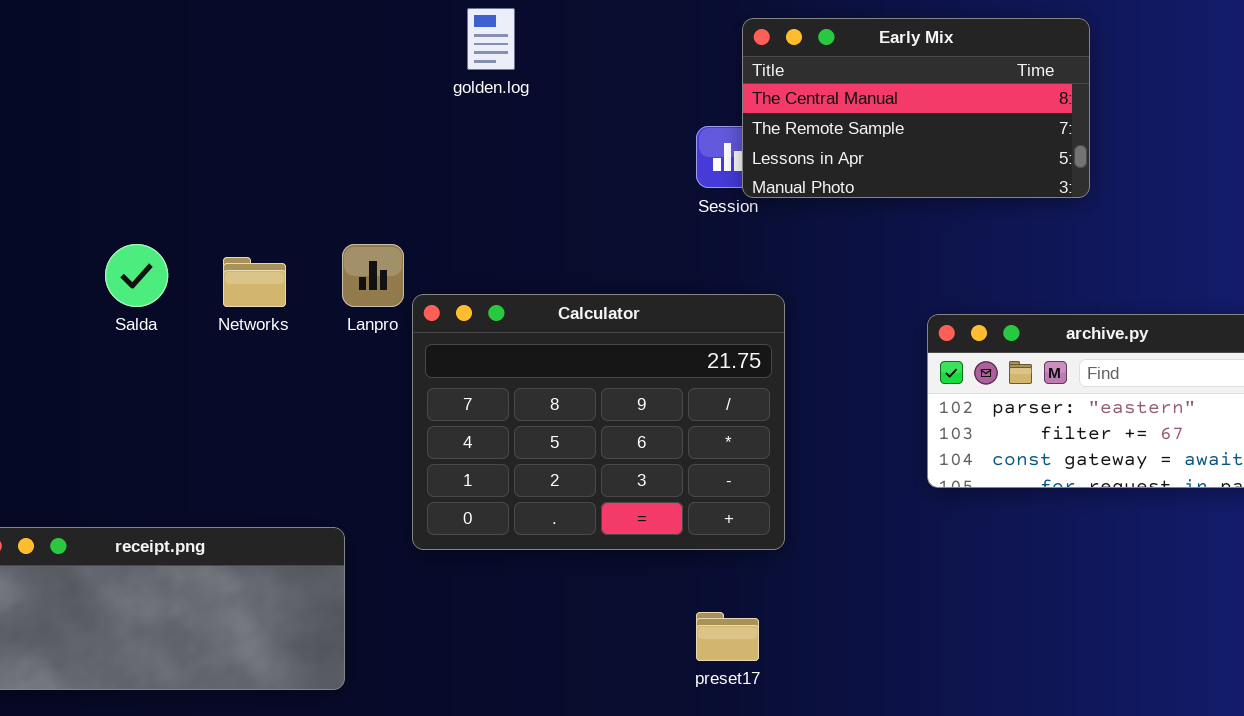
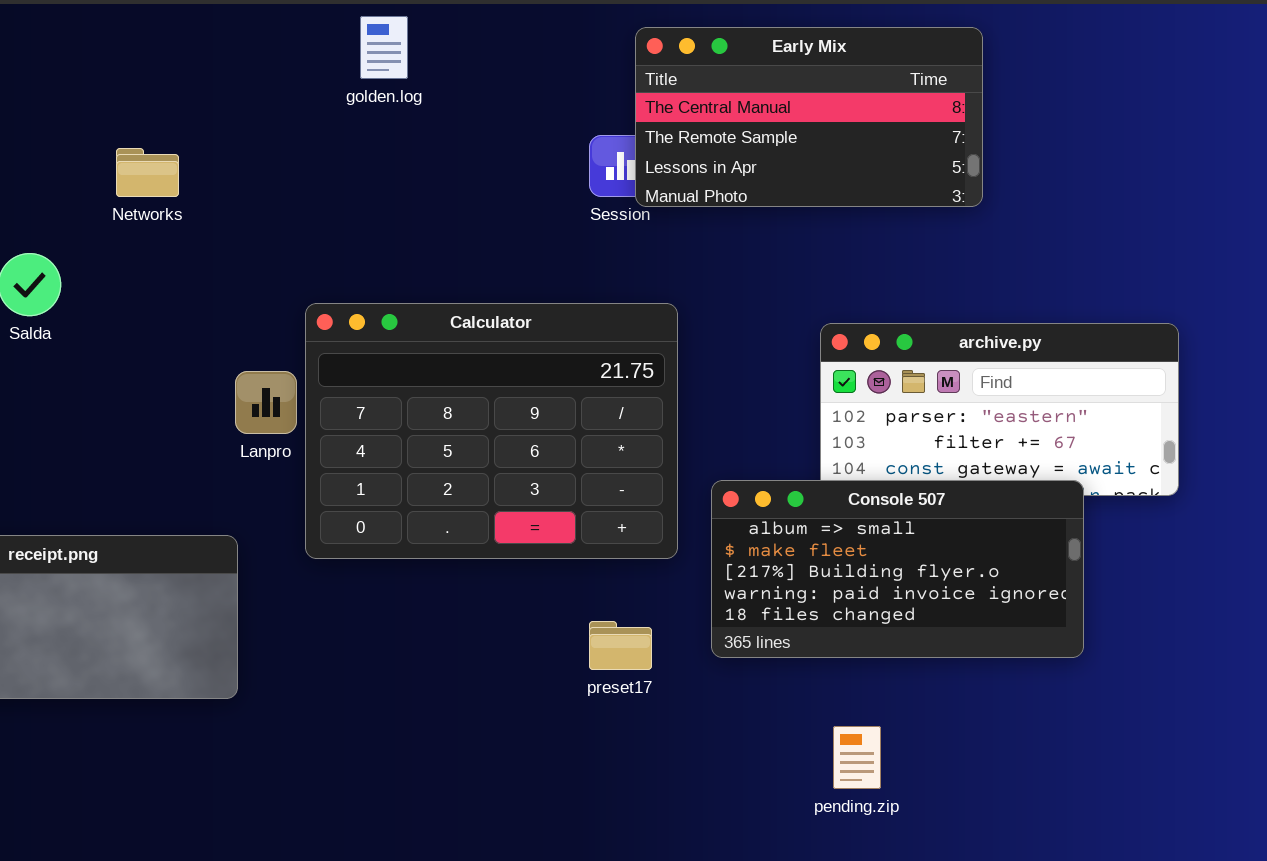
Lanpro: [342,244,404,307] -> [235,371,297,434], moved
Networks: [223,257,286,307] -> [116,148,179,197], moved
Console 507: none -> [711,480,1084,658], opened

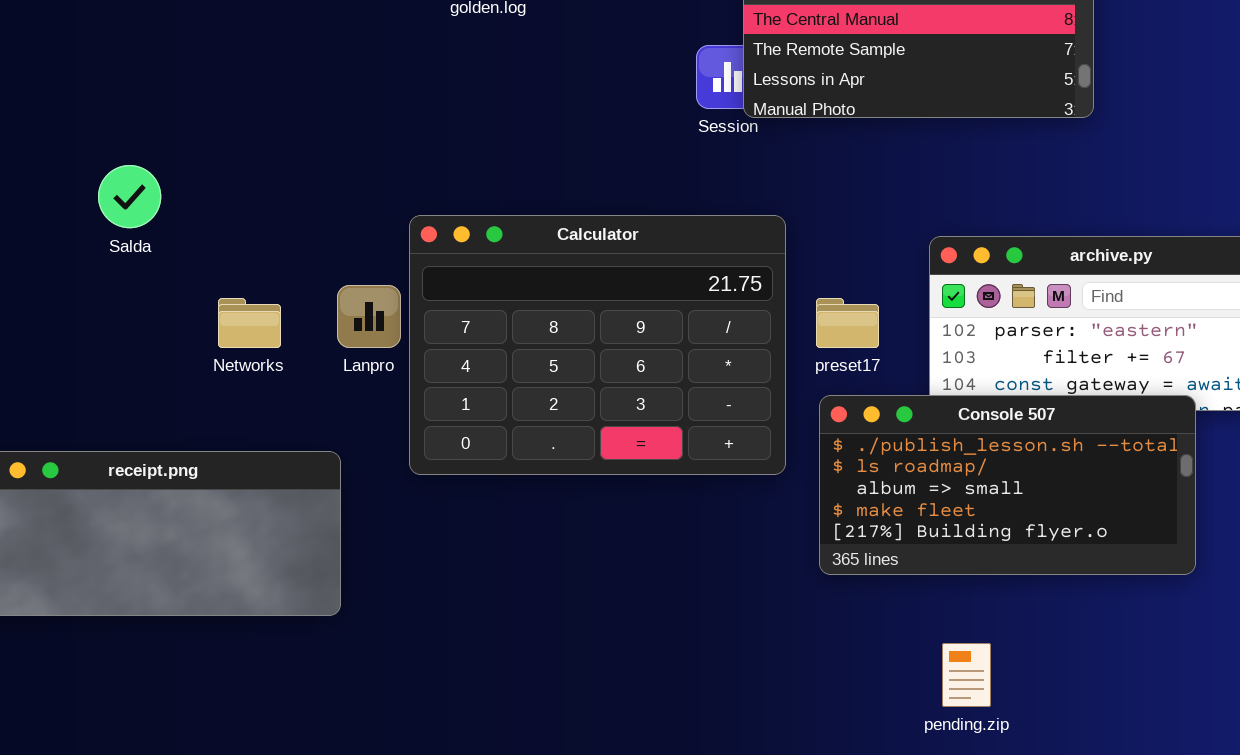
Networks: [116,148,179,197] -> [218,298,281,348], moved
Console 507: [711,480,1084,658] -> [819,395,1196,575], scrolled up 2 rows
preset17: [589,621,652,670] -> [816,298,879,348], moved

